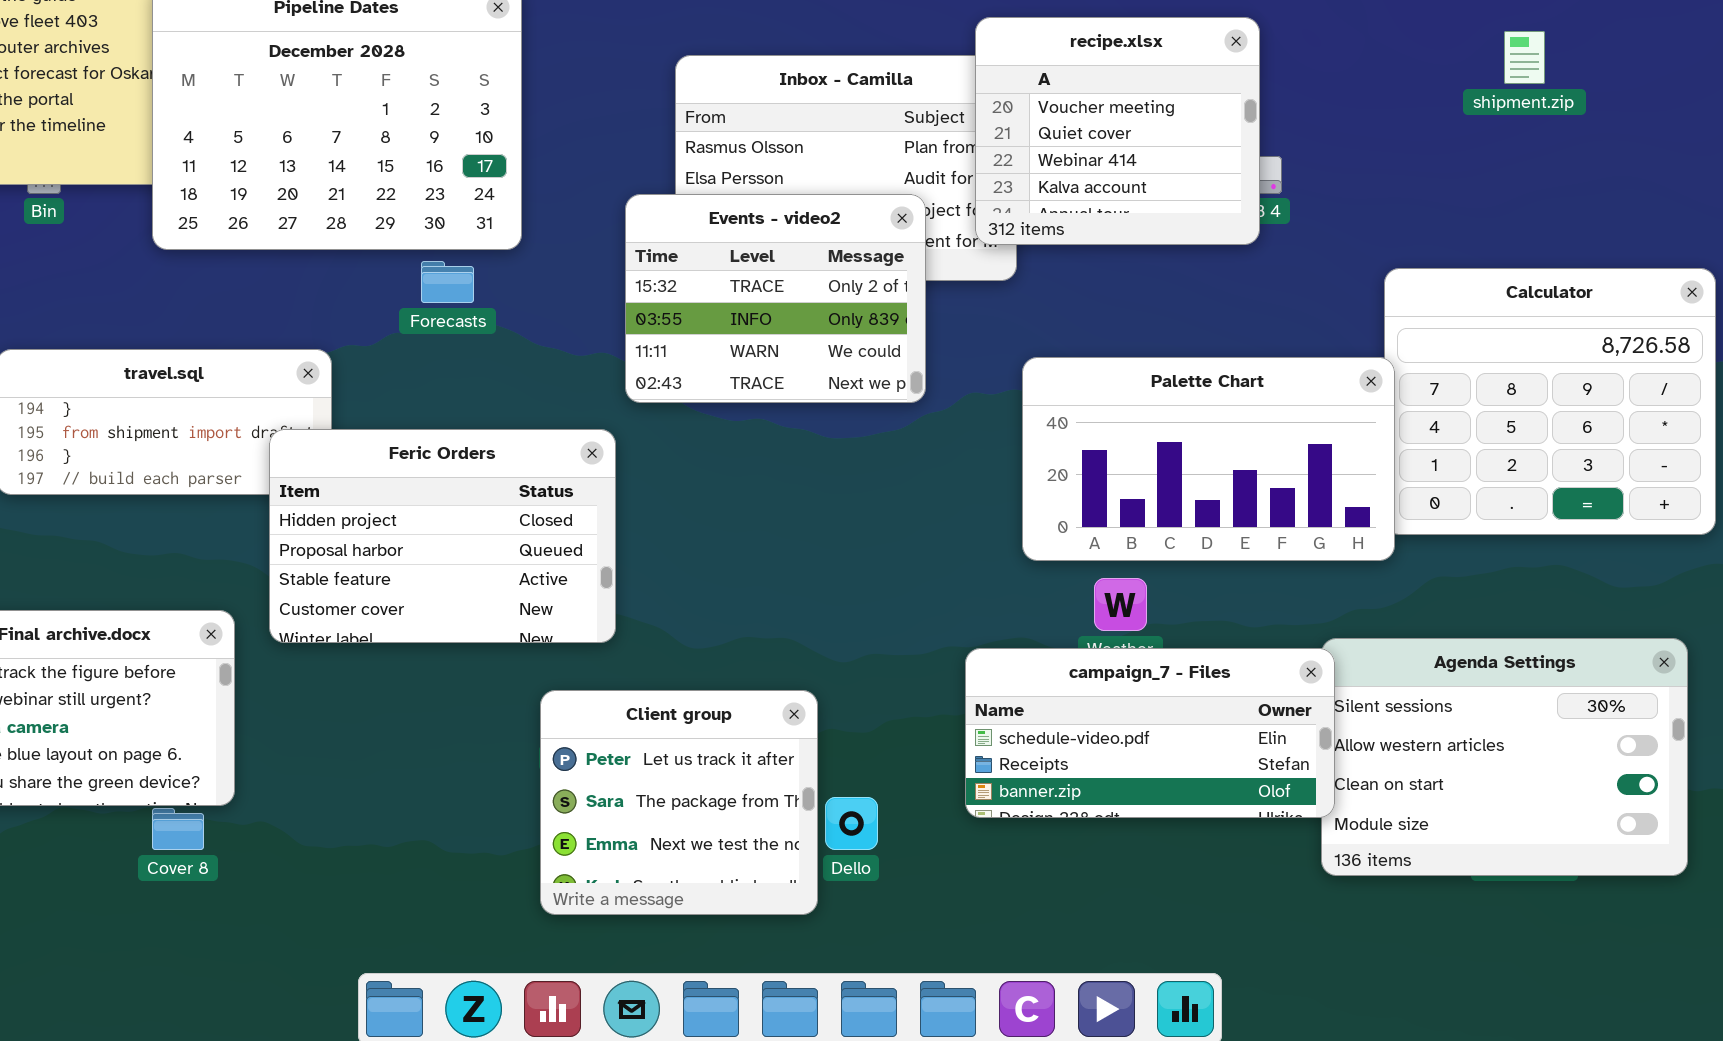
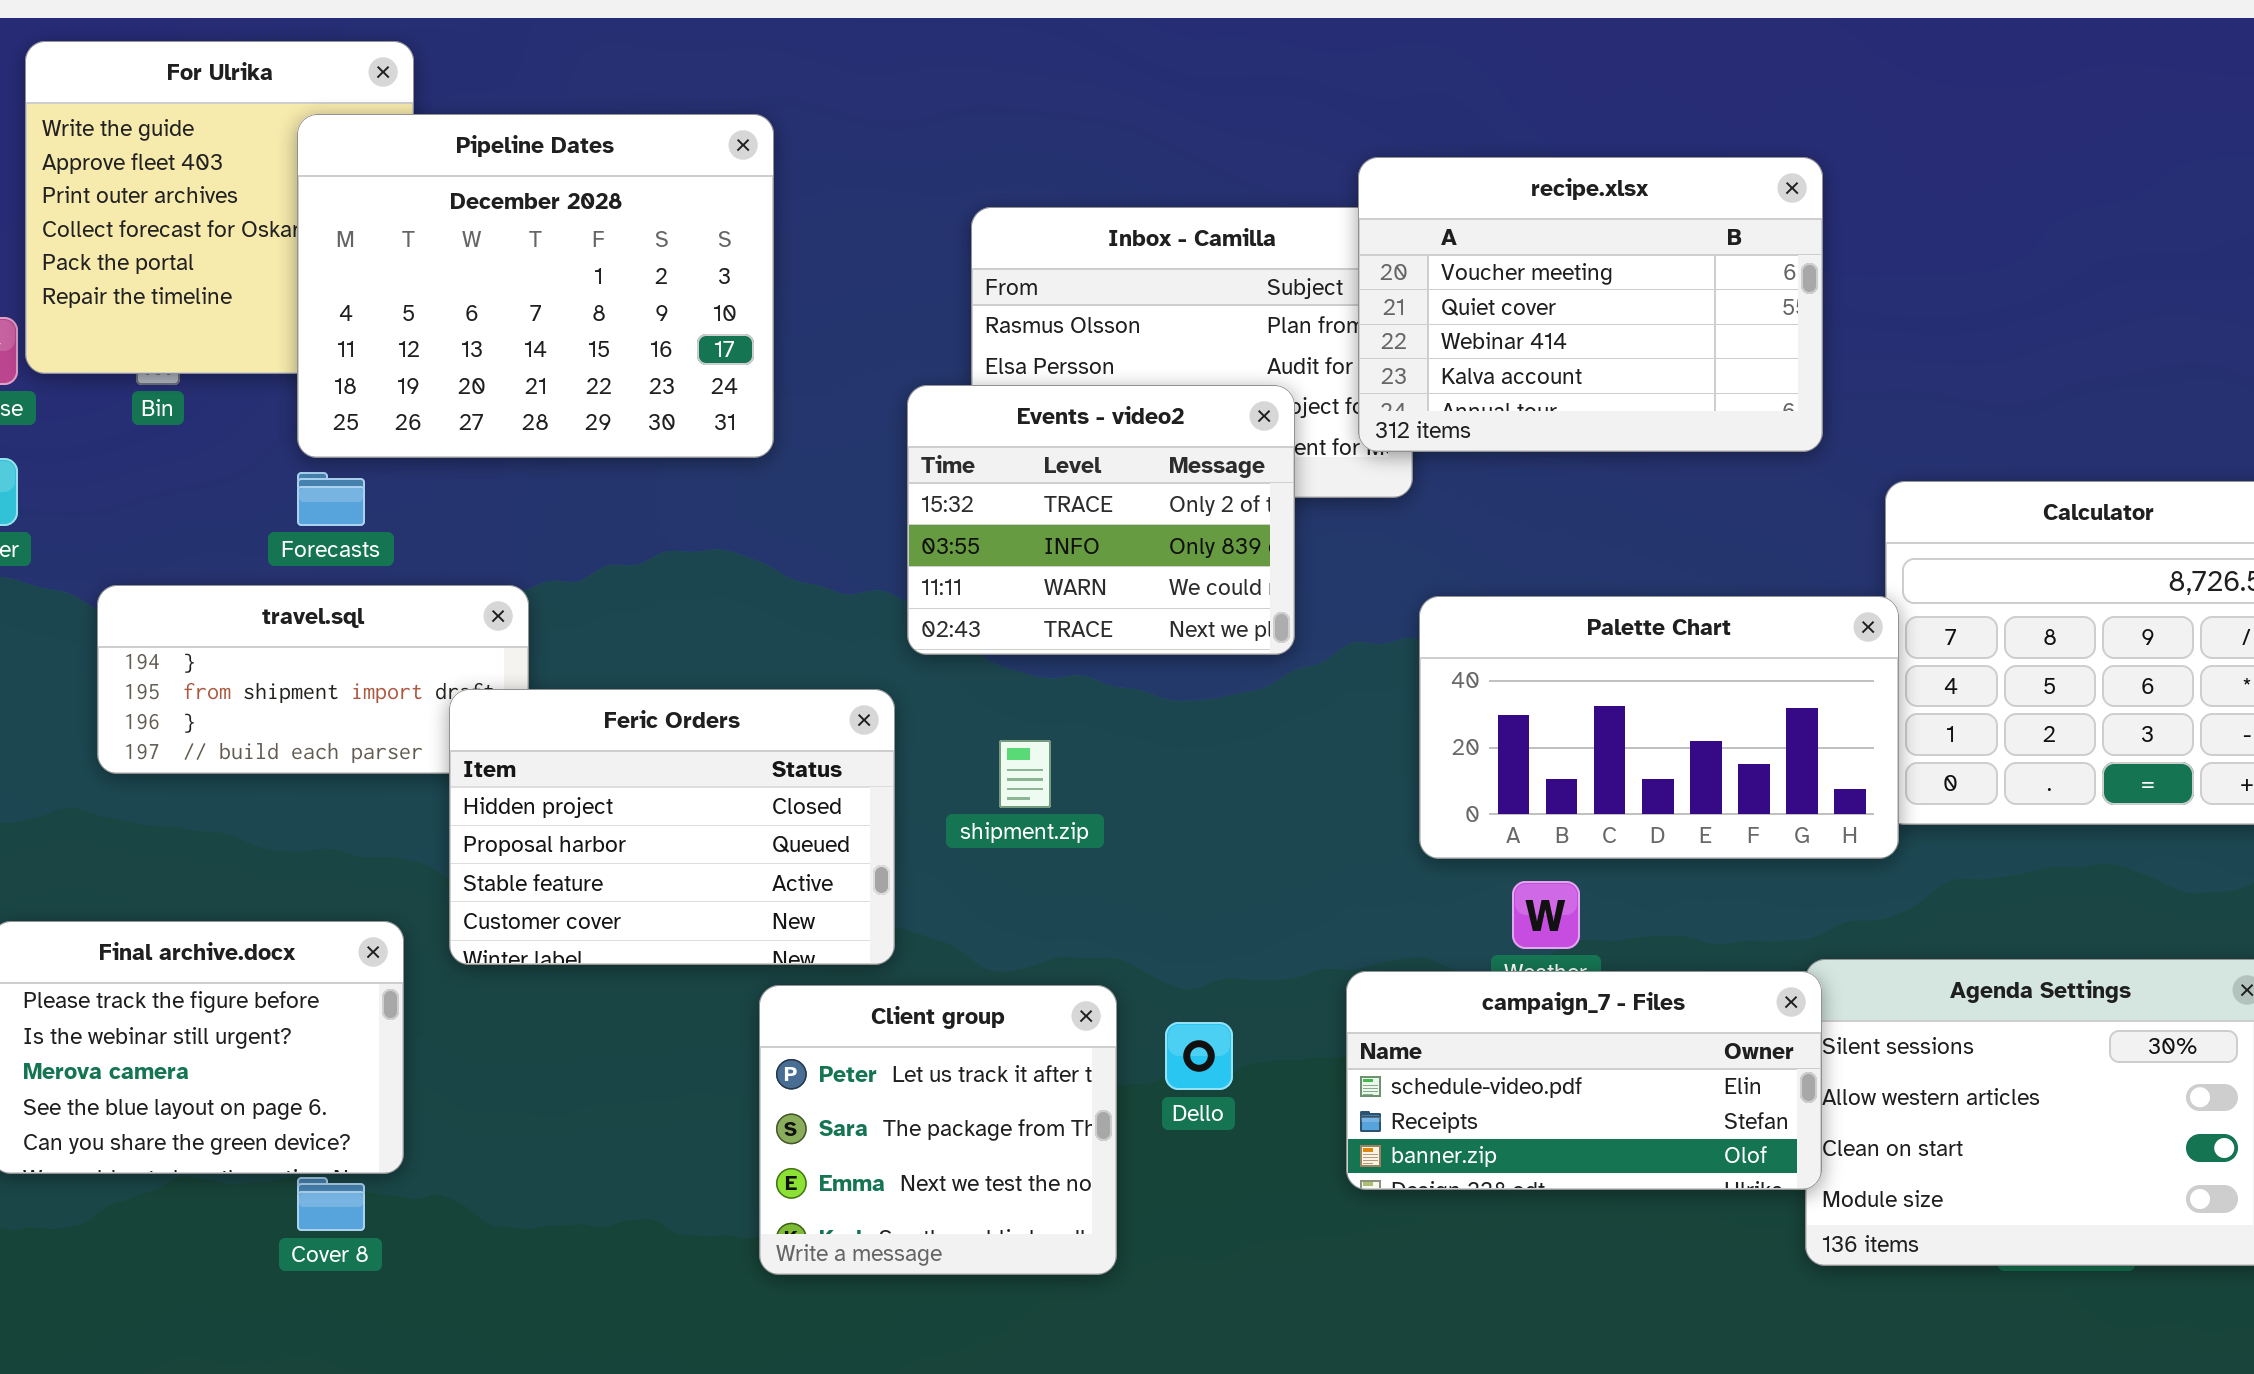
recipe.xlsx: [975,17,1260,245] -> [1358,157,1823,452], resized
shipment.zip: [1504,31,1545,84] -> [999,740,1051,808], moved
Forecasts: [421,261,474,303] -> [297,472,365,526], moved
Client group: [540,690,818,915] -> [759,985,1117,1275], moved
Dello: [825,797,878,850] -> [1165,1022,1233,1090], moved

